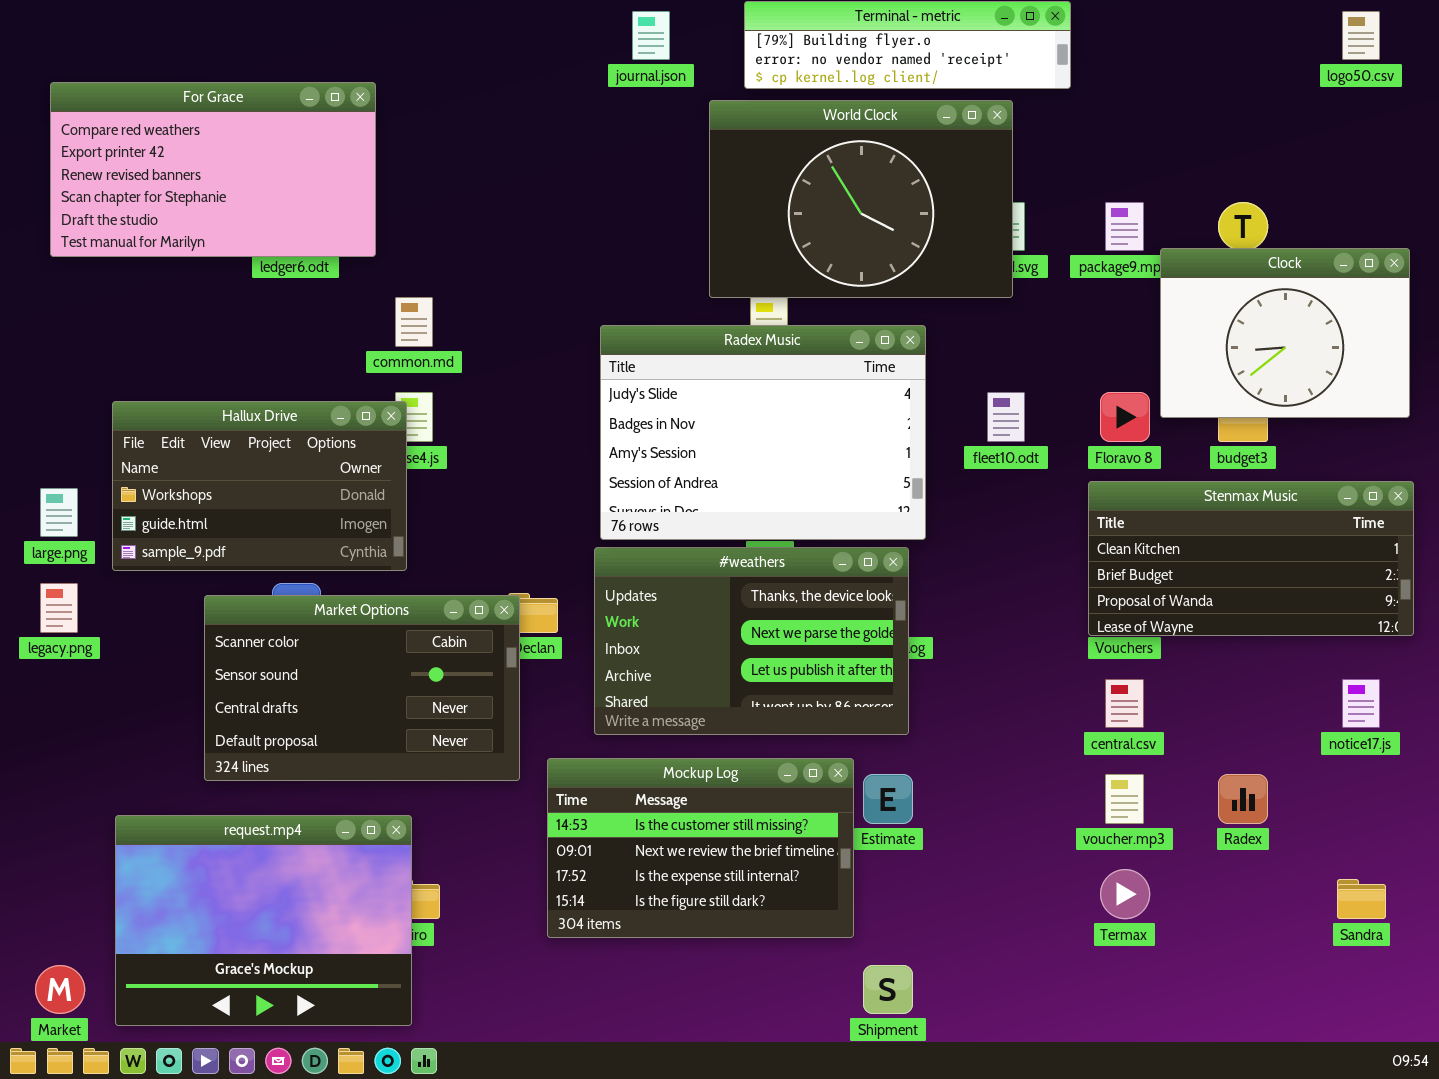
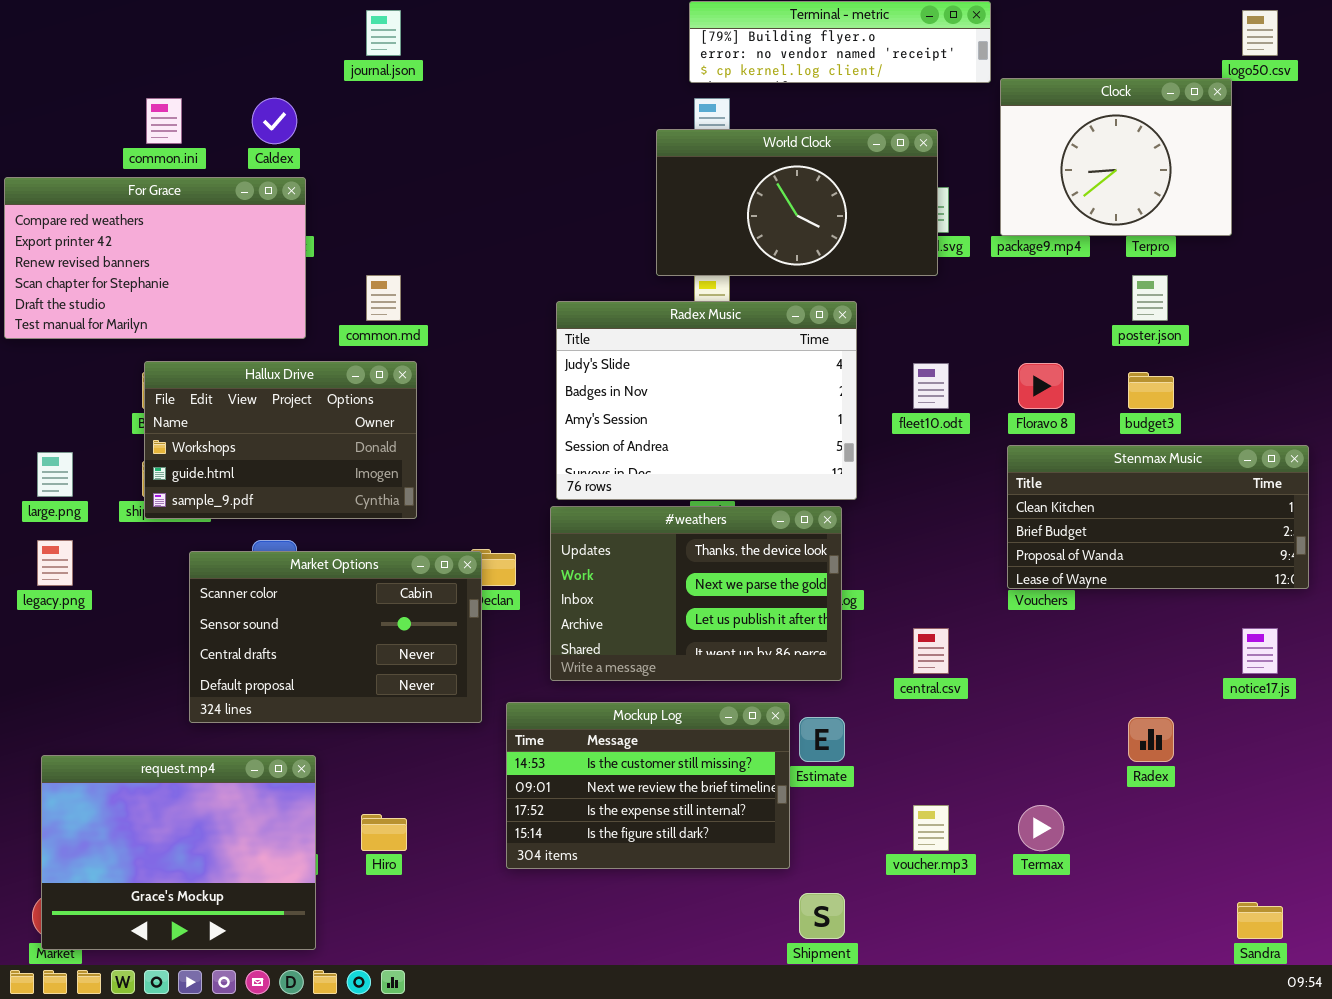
journal.json: [632,11,670,60] -> [366,10,401,56], moved
For Grace: [50,82,376,257] -> [4,177,306,339], moved
World Clock: [709,100,1013,298] -> [656,129,938,276], resized
Clock: [1160,248,1410,418] -> [1000,78,1232,236], moved
Hallux Drive: [112,401,407,571] -> [144,361,417,519], moved
central.csv: [1105,679,1144,728] -> [913,628,949,674], moved
voucher.mp3: [1105,774,1144,824] -> [913,805,949,851], moved
request.mp4: [115,815,412,1026] -> [41,755,316,950], moved
Sandra: [1337,879,1386,919] -> [1237,902,1283,939], moved

